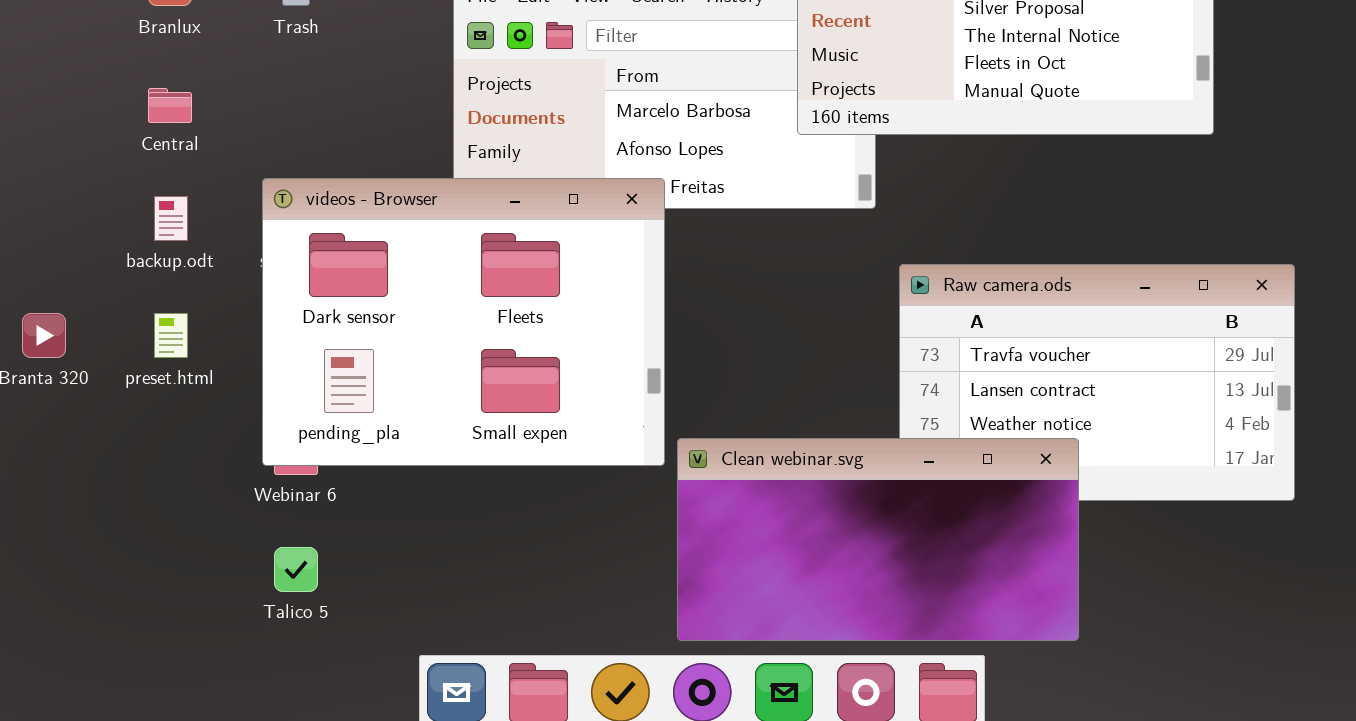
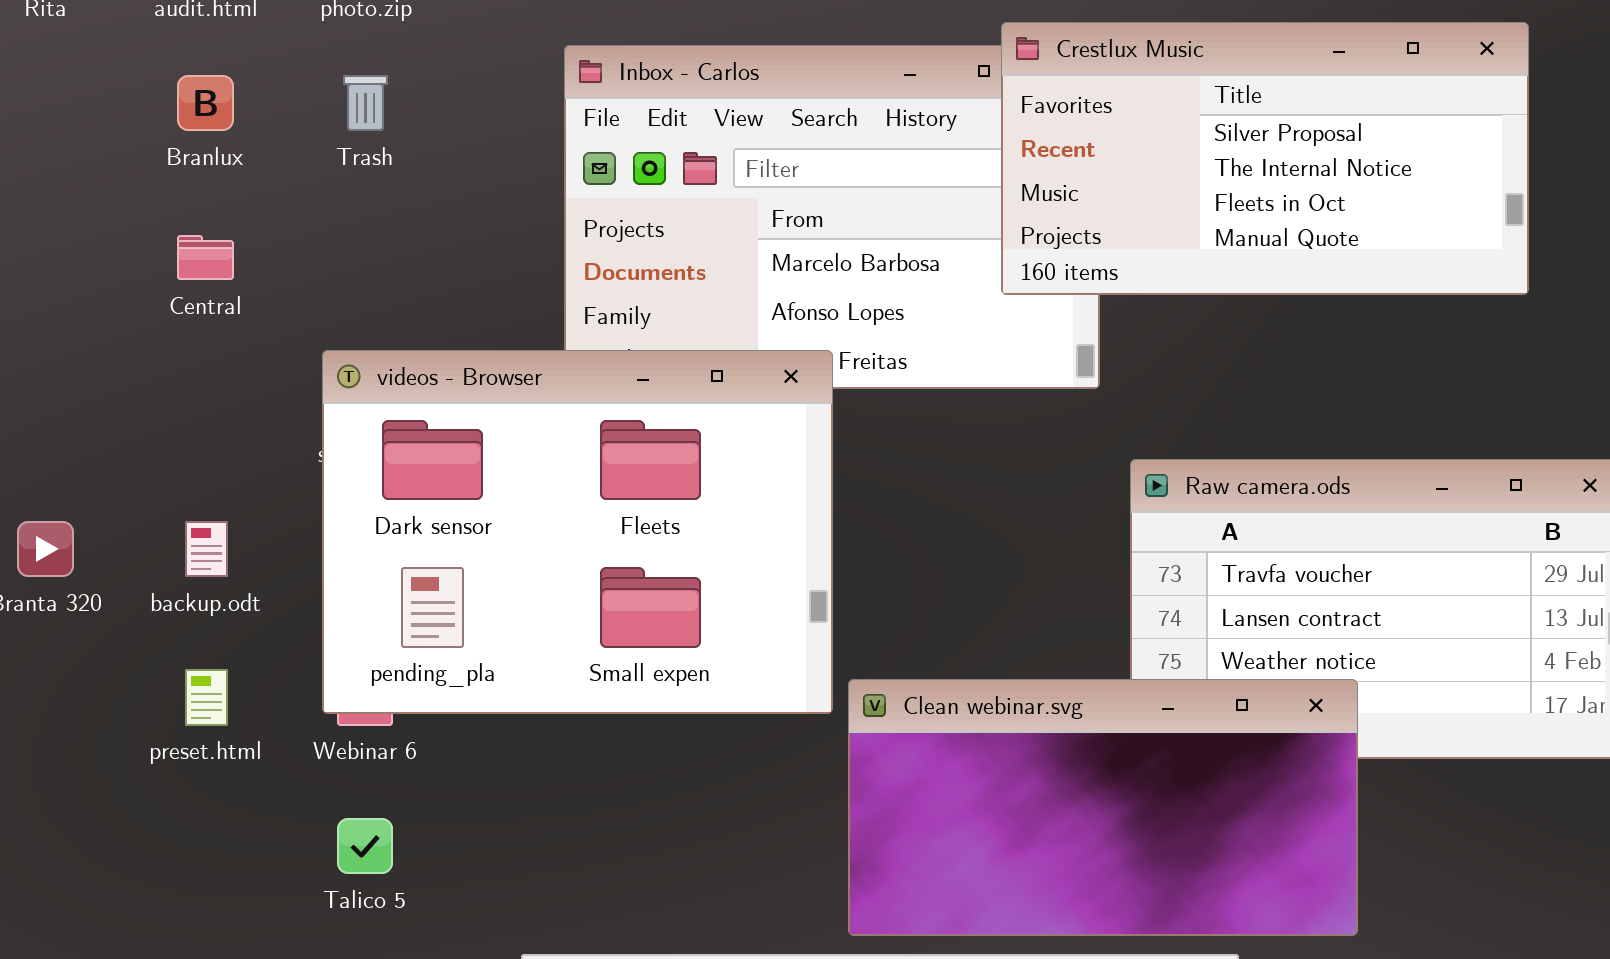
backup.odt: [154,196,188,241] -> [185,521,228,577], moved
preset.html: [154,313,188,358] -> [185,669,228,726], moved

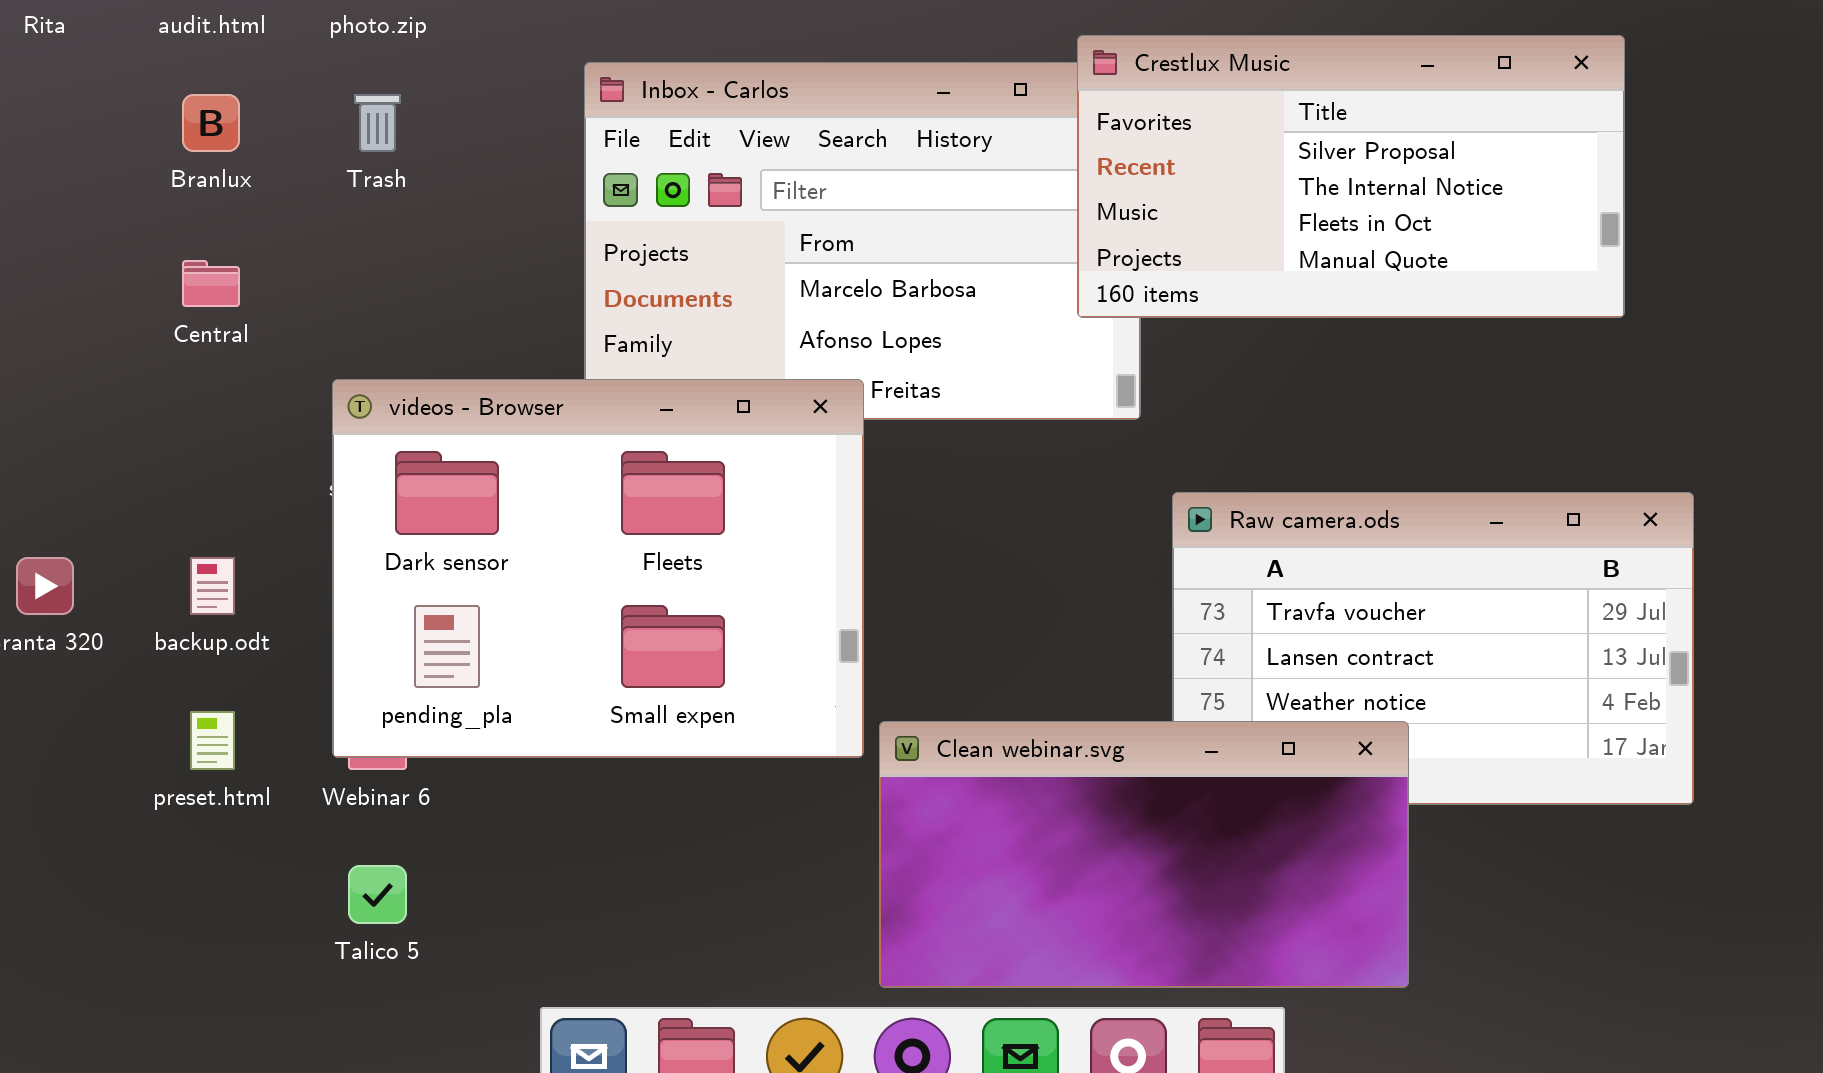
Crestlux Music: [1001,22,1529,295] -> [1077,35,1625,318], moved

